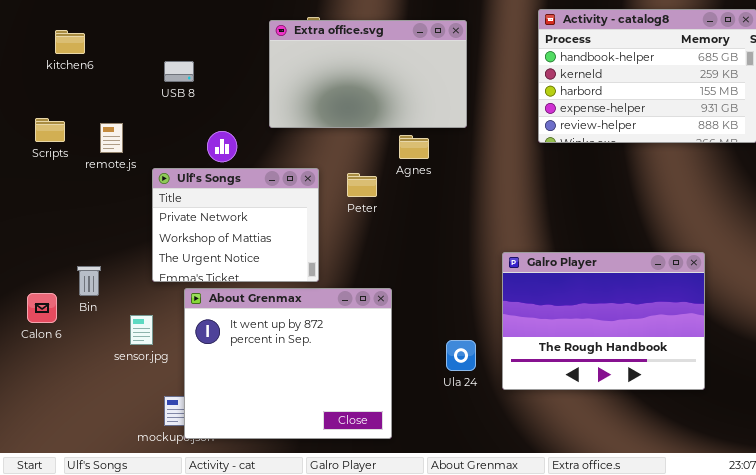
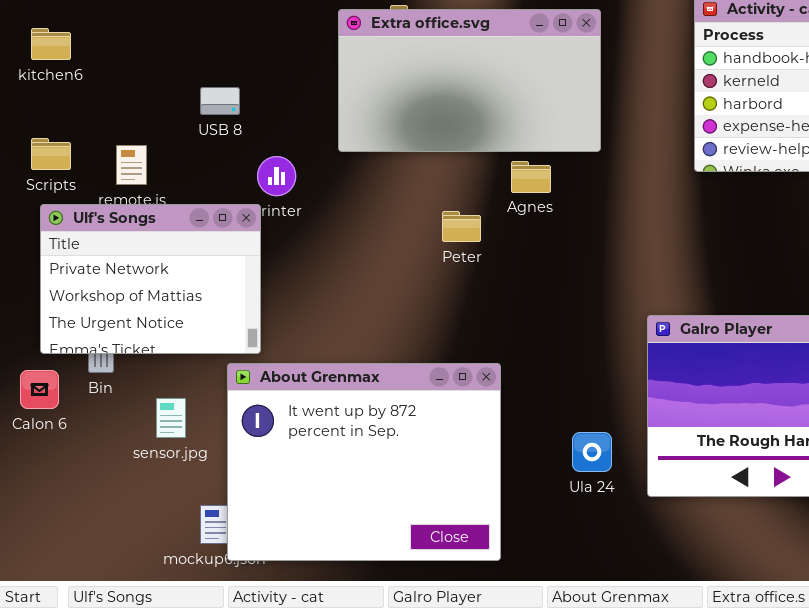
kitchen6: [55,30,85,54] -> [31,28,71,60], moved
USB 8: [164,61,194,82] -> [200,87,240,115], moved
Ulf's Songs: [152,168,319,282] -> [40,204,261,354], moved

